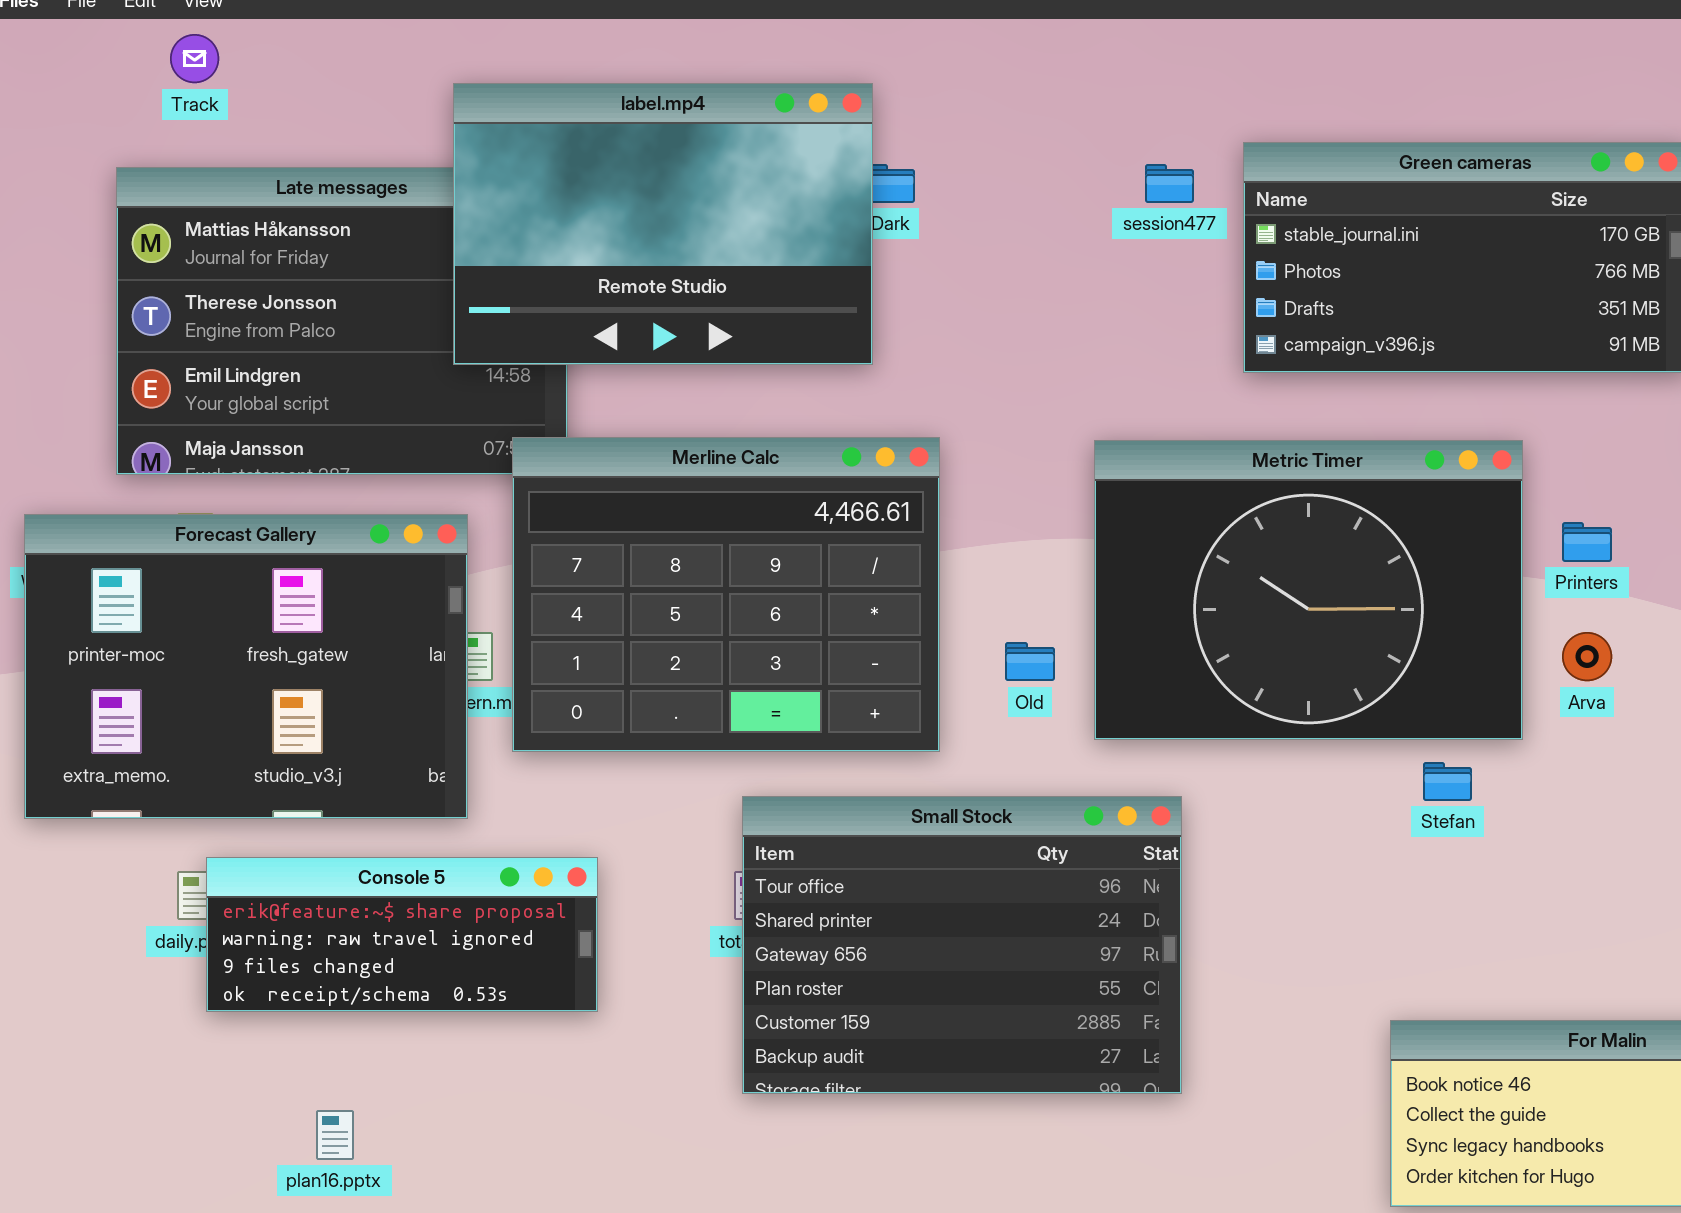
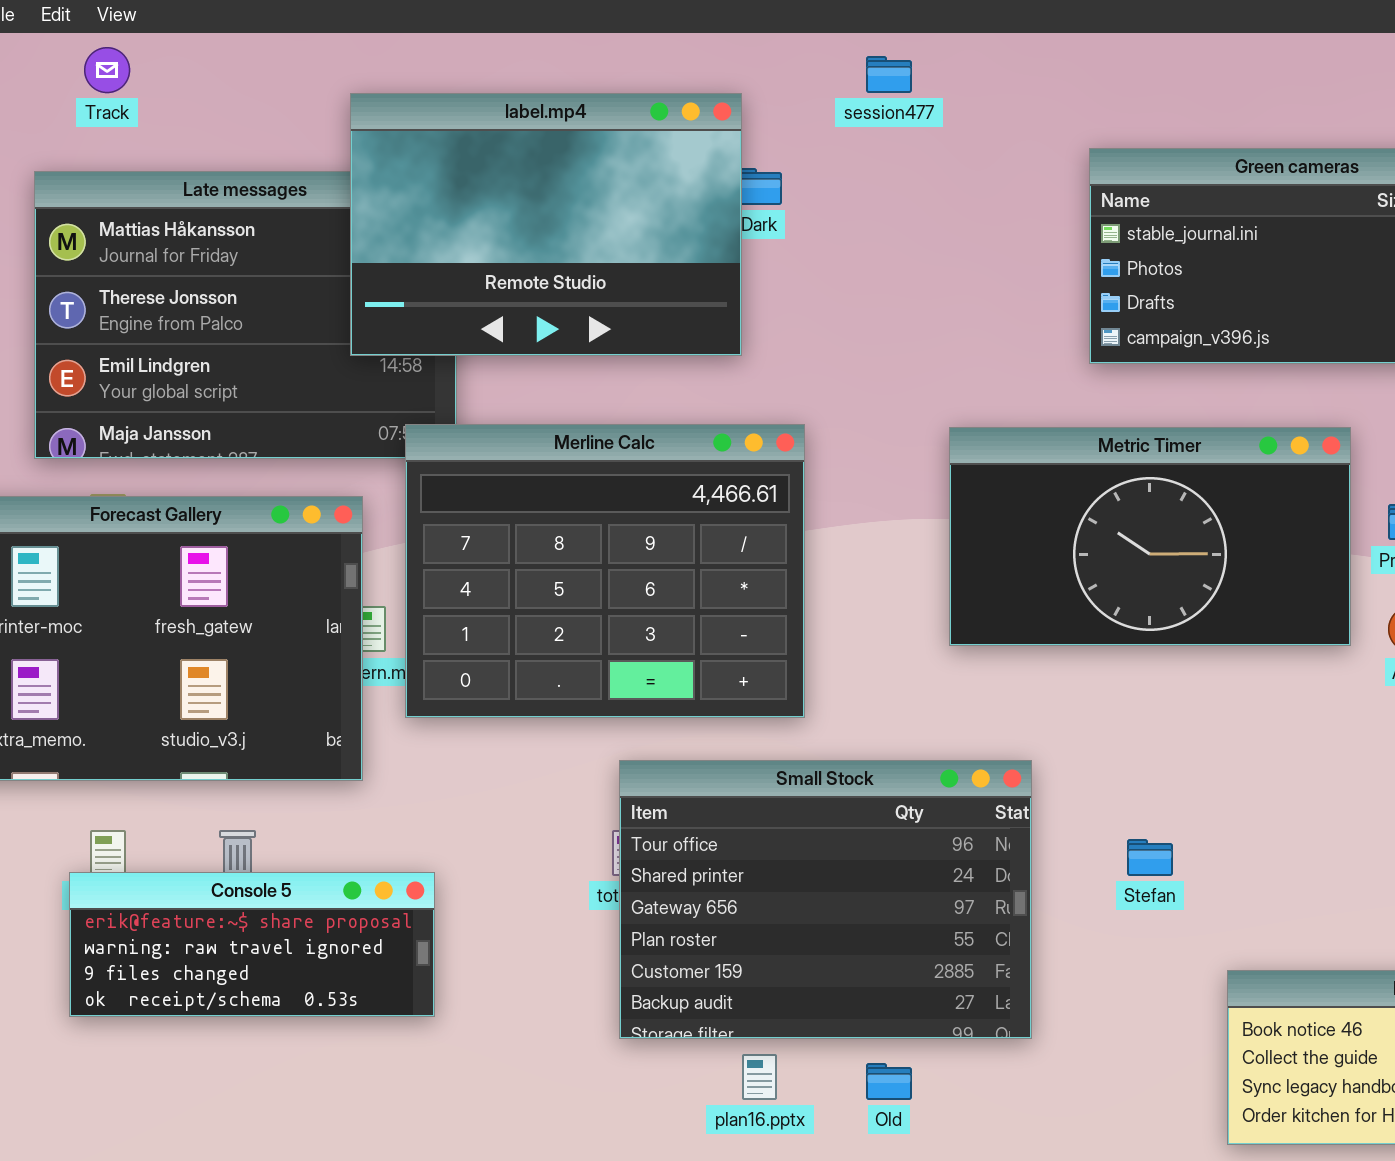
session477: [1145,164,1194,203] -> [866,56,912,93], moved
Metric Timer: [1094,440,1523,740] -> [949,427,1351,646], resized
Old: [1005,642,1055,681] -> [866,1063,912,1100], moved
Stefan: [1423,762,1472,801] -> [1127,839,1173,876], moved
Console 5: [206,857,598,1012] -> [69,872,435,1017], moved
plan16.pptx: [316,1110,354,1160] -> [742,1054,777,1100], moved

